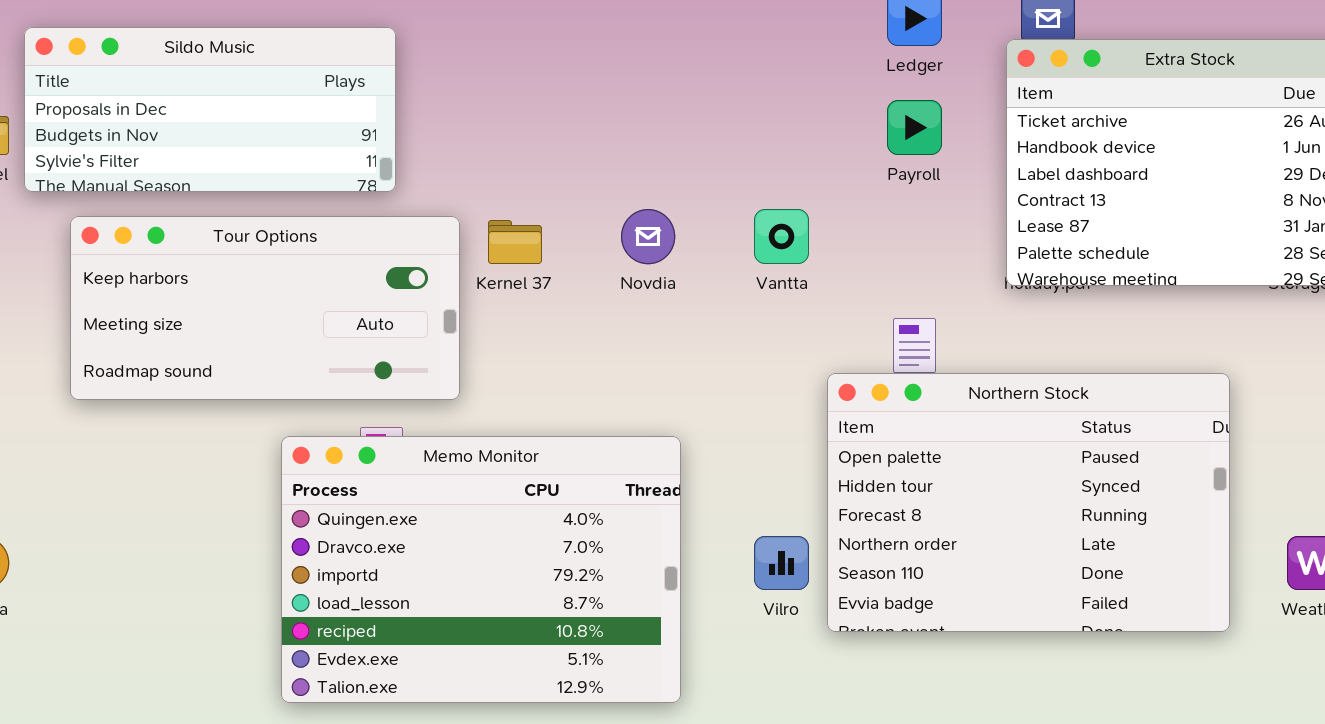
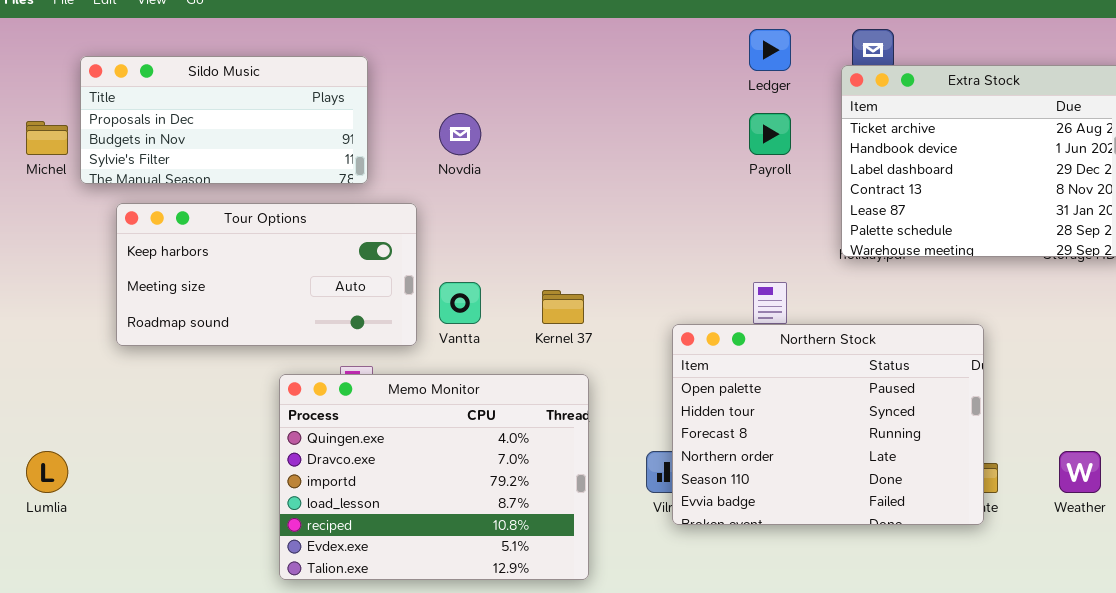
Novdia: [621,209,675,264] -> [439,113,481,155], moved
Vantta: [754,209,809,264] -> [439,282,481,324], moved
Kernel 37: [488,220,542,264] -> [542,290,584,324], moved
Northern Stock: [827,373,1230,632] -> [672,324,984,525], moved

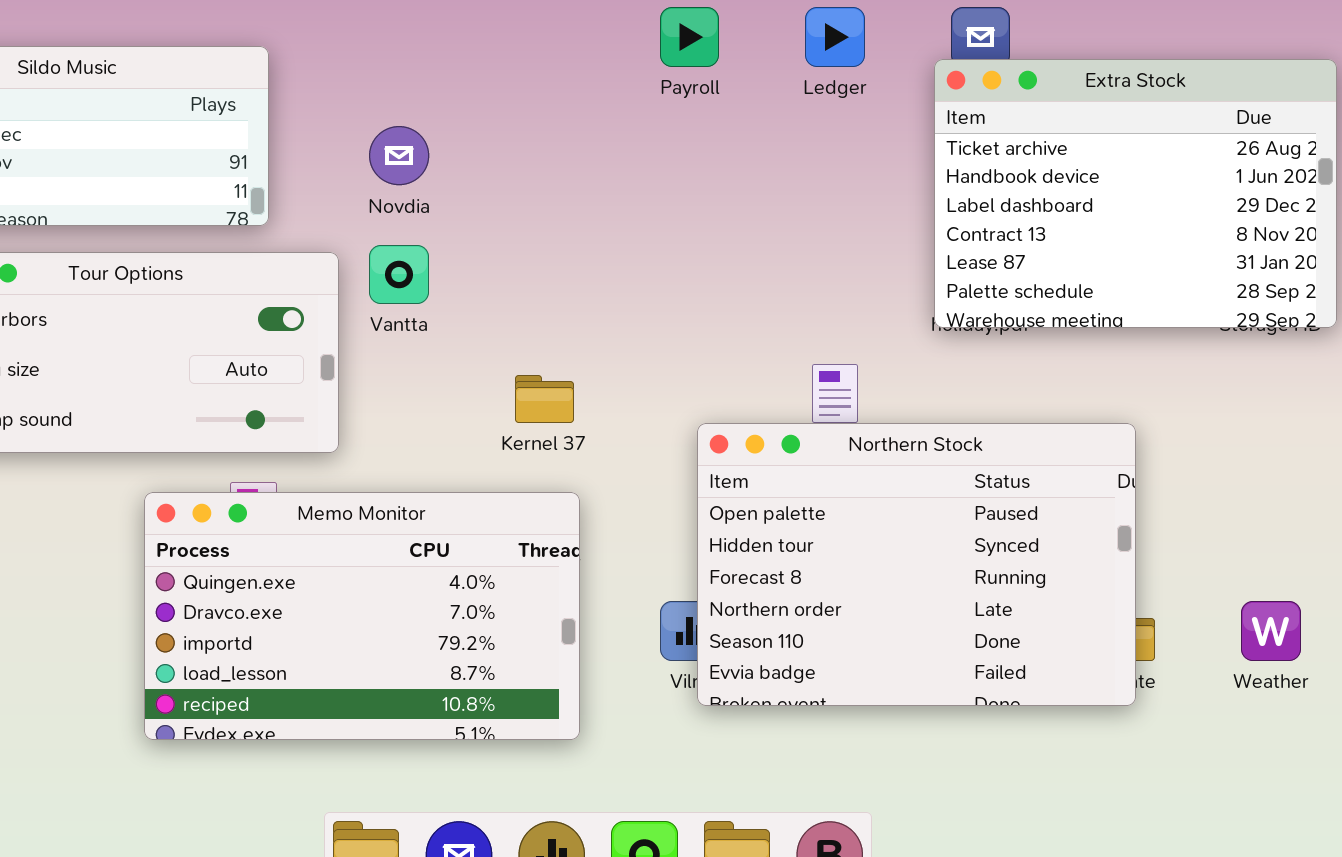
Payroll: [749,113,791,155] -> [660,7,719,67], moved
Vantta: [439,282,481,324] -> [369,245,429,304], moved
Memo Monitor: [279,374,589,580] -> [144,492,580,740], resized

